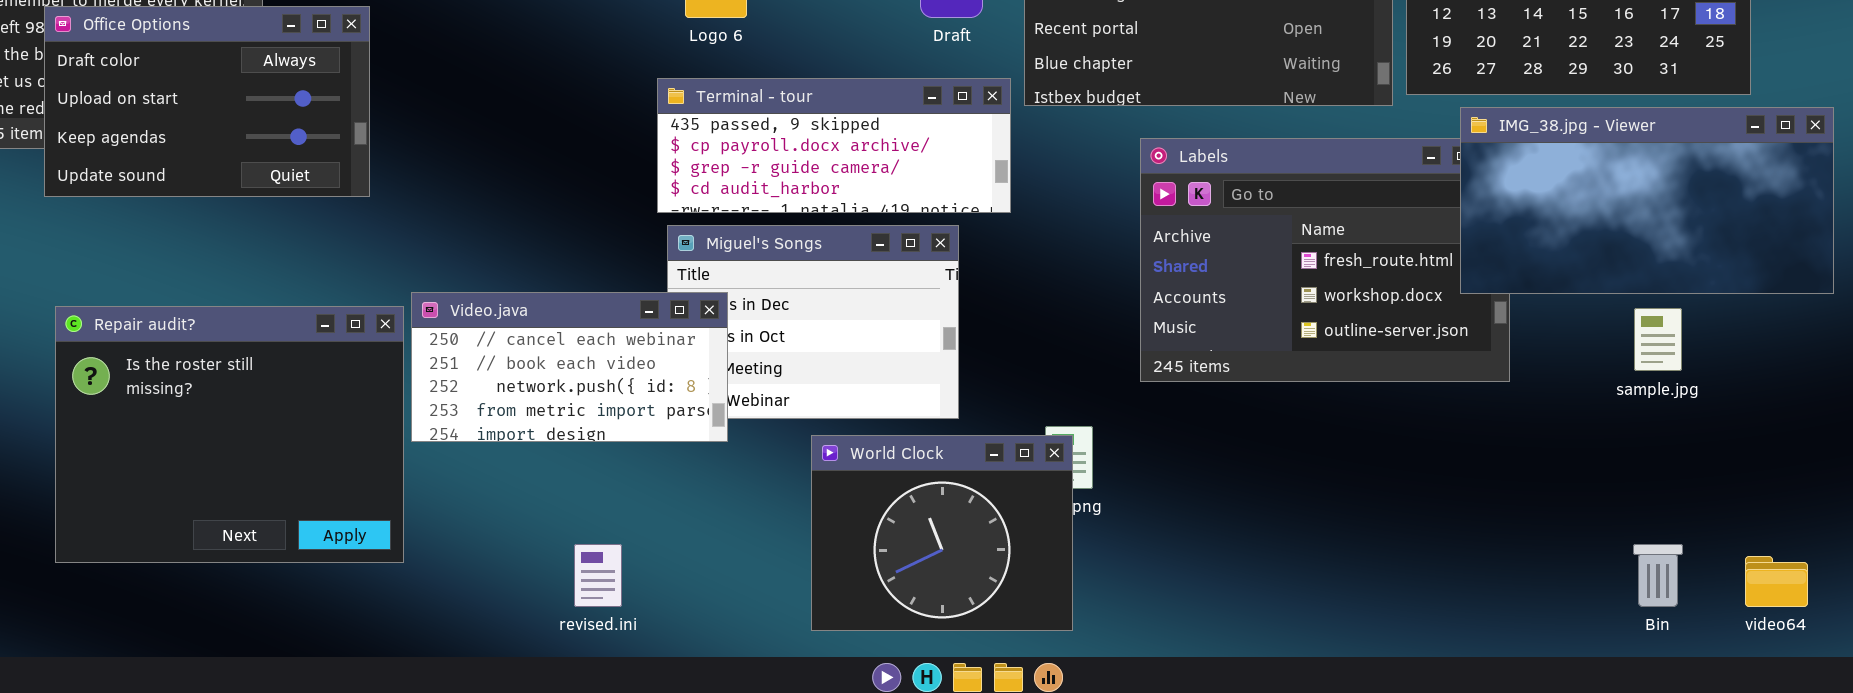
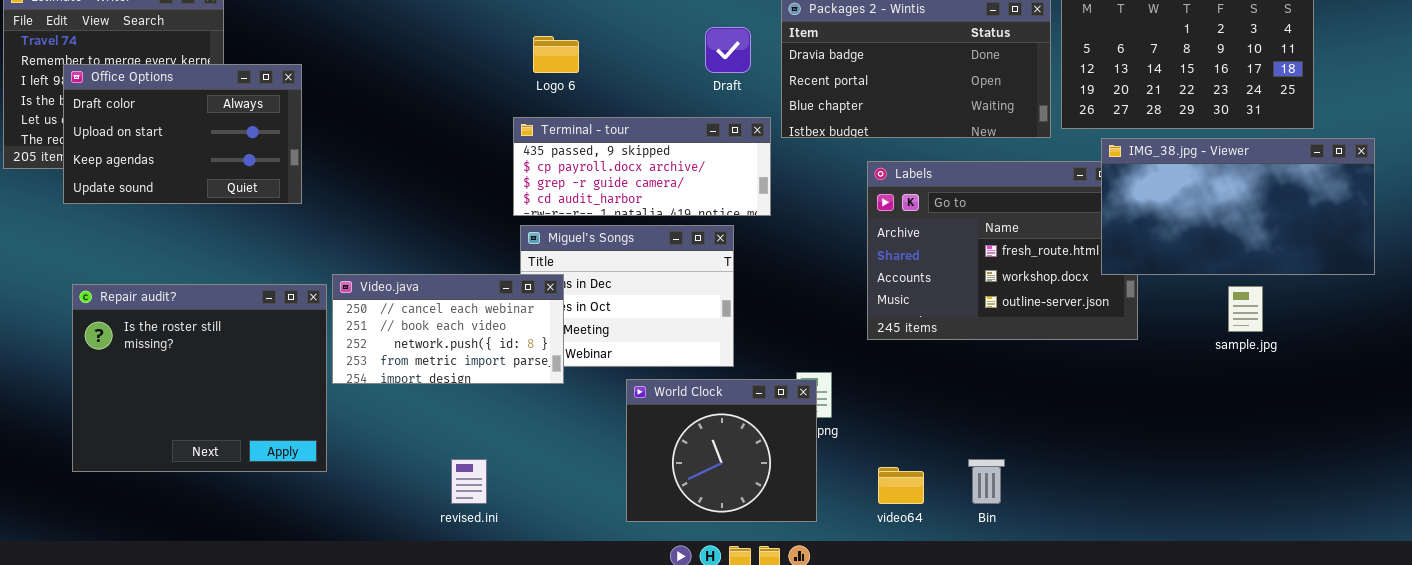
Bin: [1633,544,1683,607] -> [968,459,1005,504], moved
video64: [1745,556,1808,607] -> [878,467,924,504], moved

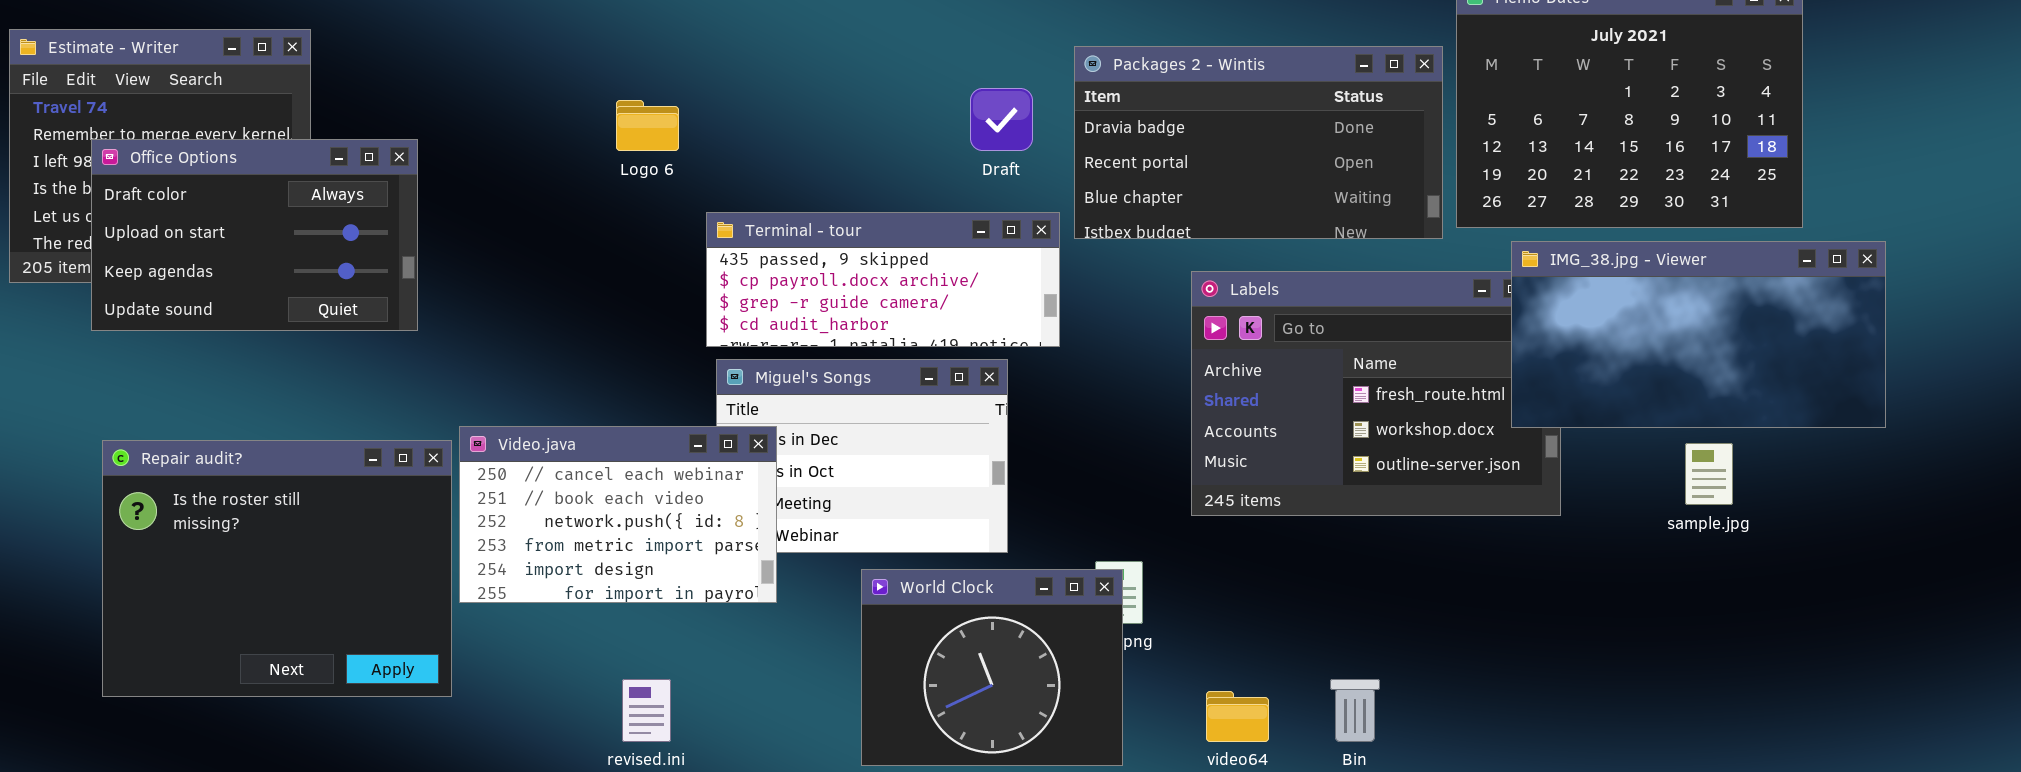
Logo 6: [533,36,579,73] -> [616,100,679,151], moved
Video.java: [332,274,564,384] -> [459,426,777,603], resized

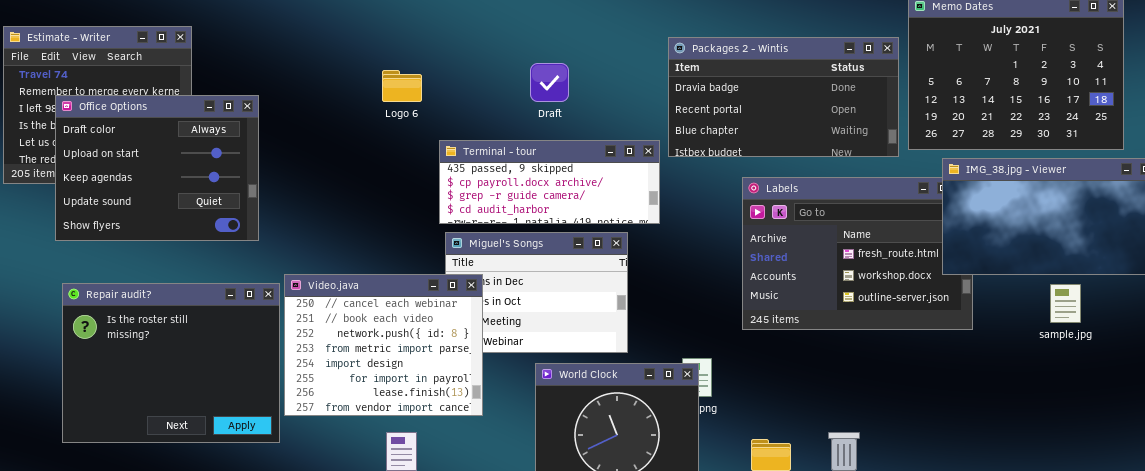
Draft: [970,88,1033,151] -> [530,63,569,102], moved
Office Options: [91,139,418,331] -> [55,95,259,241], resized
Video.java: [459,426,777,603] -> [284,274,483,416], resized

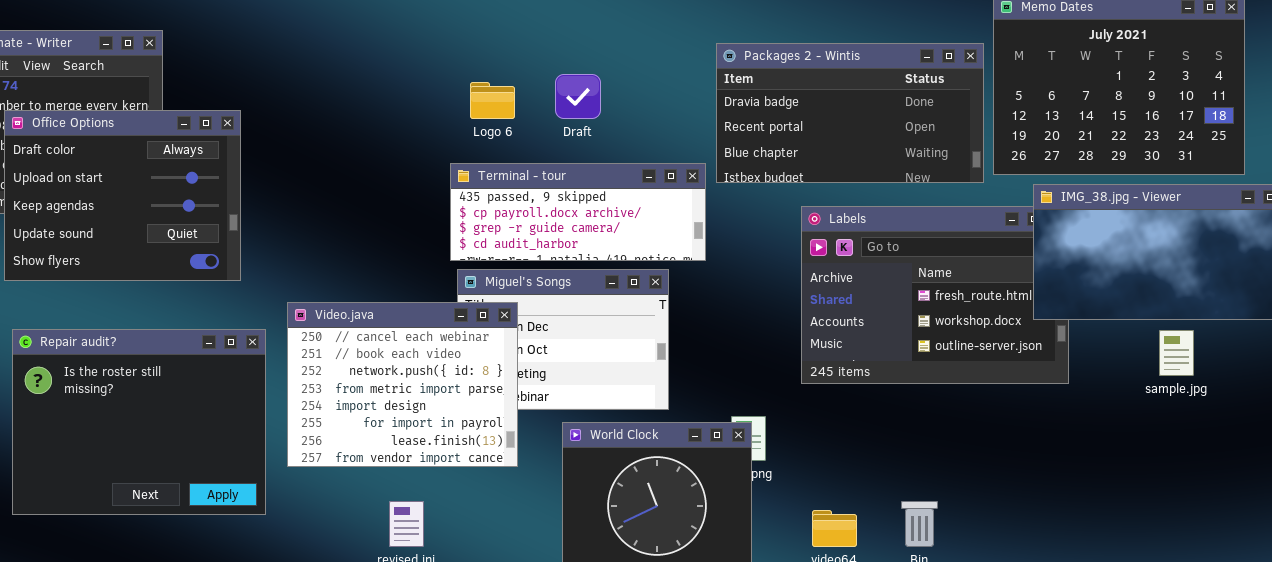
Logo 6: [382,70,422,102] -> [470,82,515,119], moved
Video.java: [284,274,483,416] -> [287,302,518,467], moved

